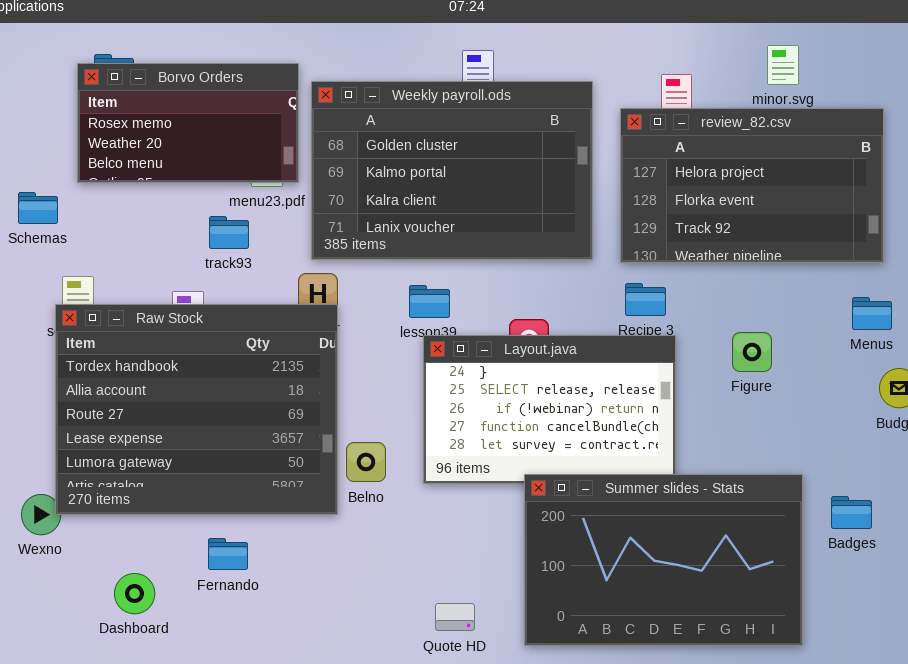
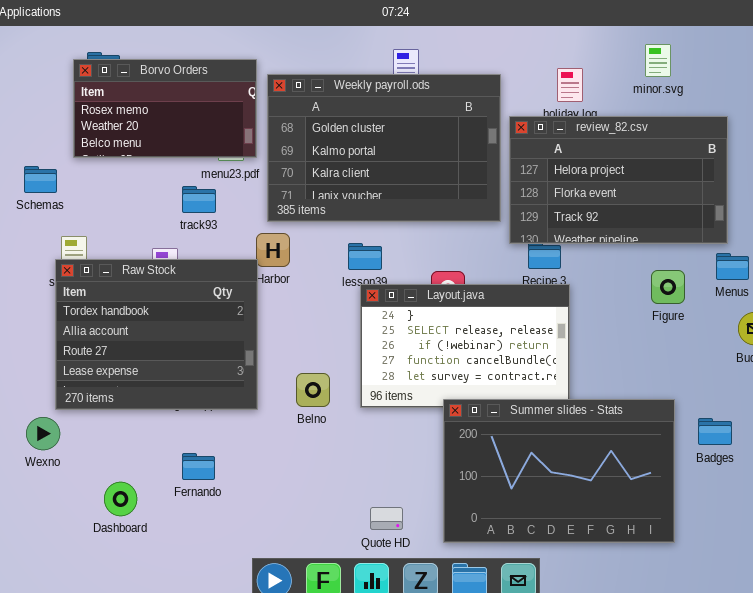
review_82.csv: [620,108,884,263] -> [509,116,728,244], moved
Raw Stock: [55,304,338,515] -> [55,259,258,410], resized
Figure: [732,332,772,372] -> [651,270,685,304], moved

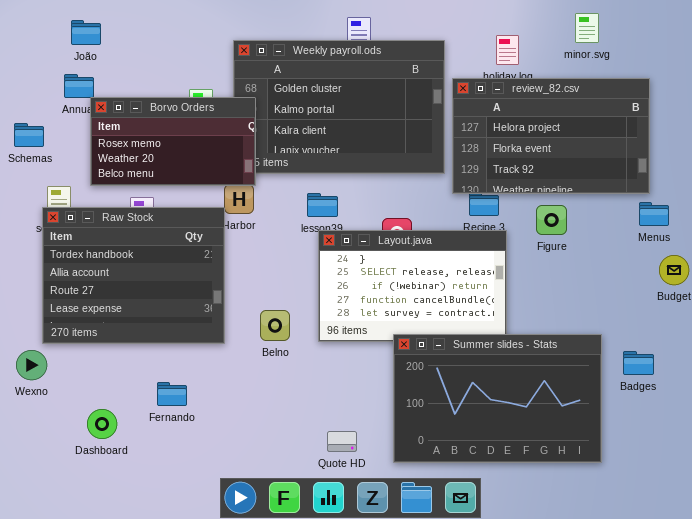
Borvo Orders: [73,59,257,158] -> [90,97,256,186], moved
Figure: [651,270,685,304] -> [536,205,567,235], moved

